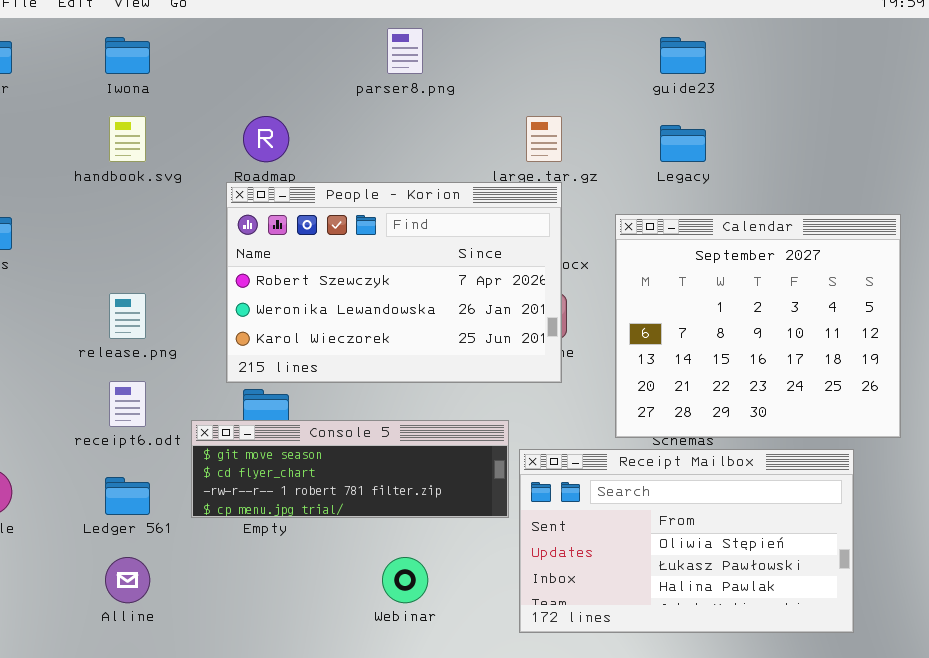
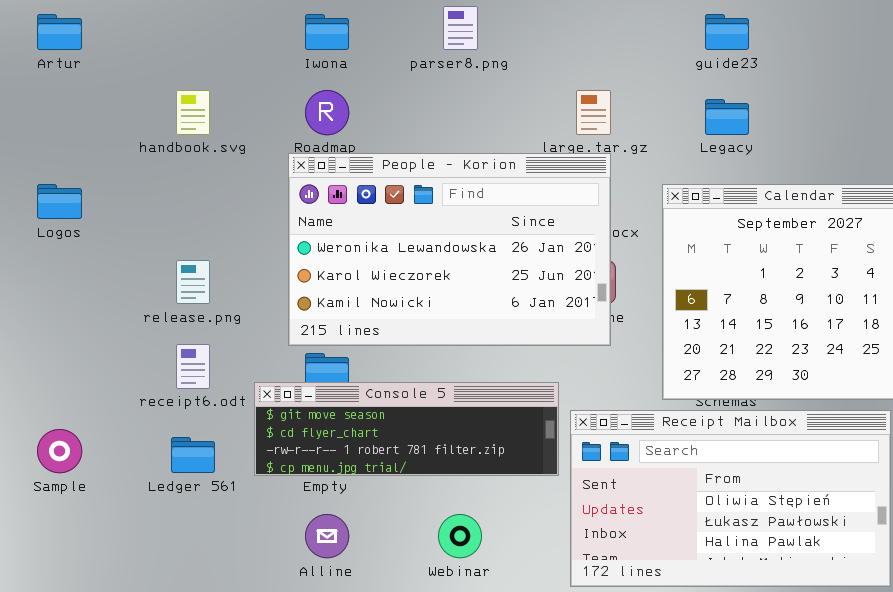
Iwona: [105,37,150,74] -> [305,14,349,50], moved
People - Korion: [226,182,562,383] -> [288,153,611,346], scrolled down 1 row
Alline: [105,557,150,603] -> [305,514,349,558], moved

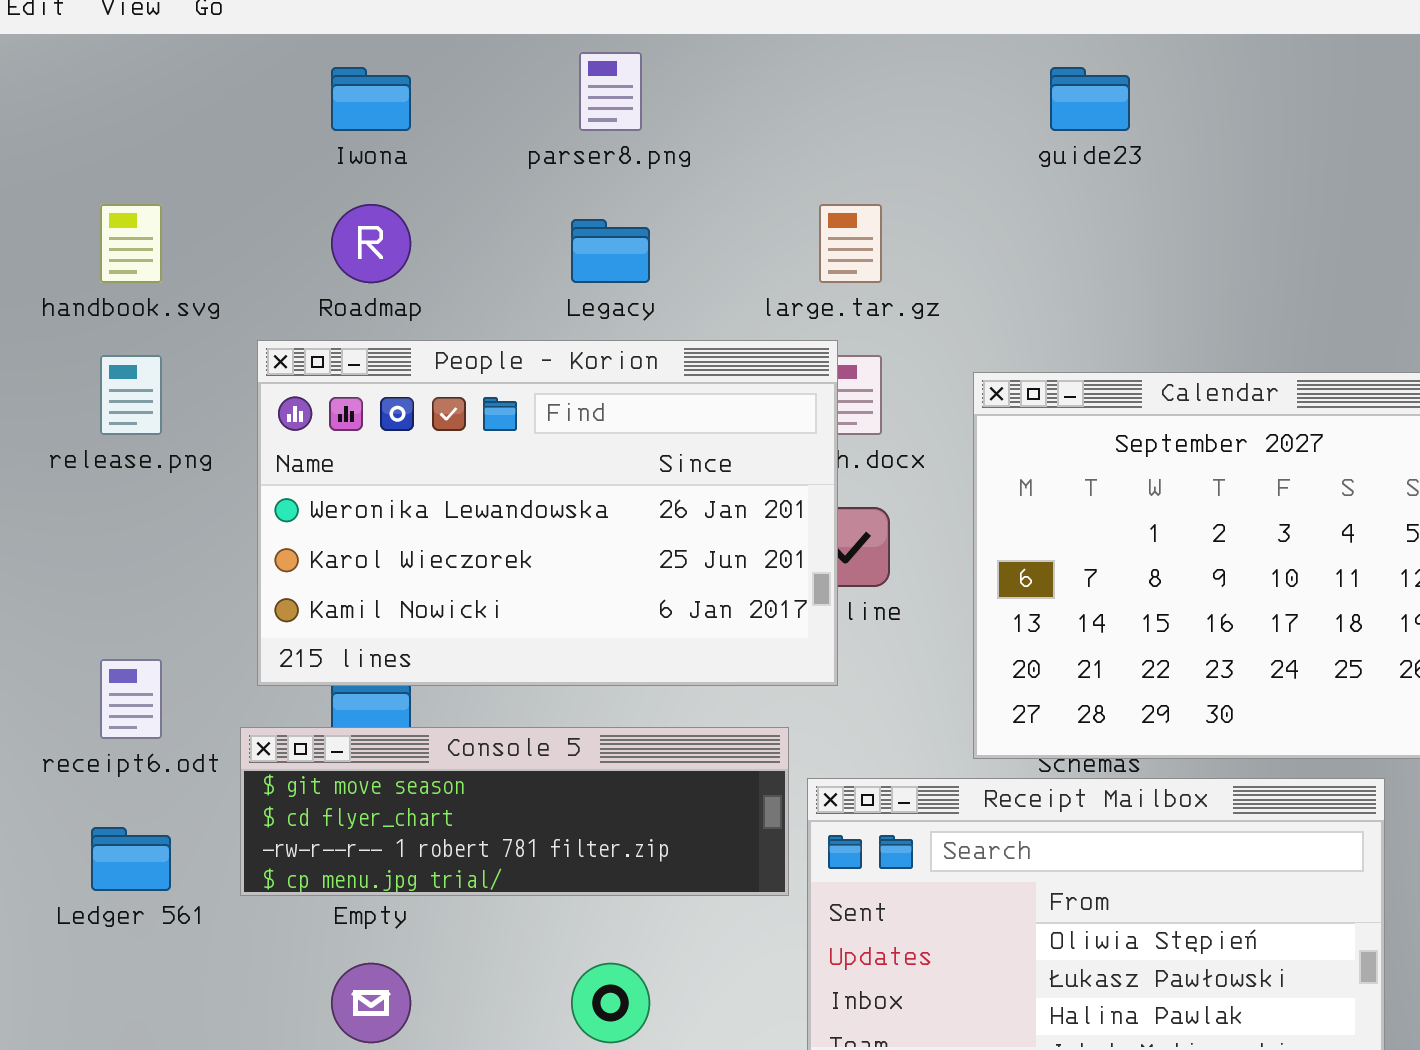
Legacy: [705,99,749,135] -> [571,219,650,283], moved
People - Korion: [288,153,611,346] -> [257,340,838,686], moved
release.png: [176,260,210,304] -> [100,355,162,435], moved

